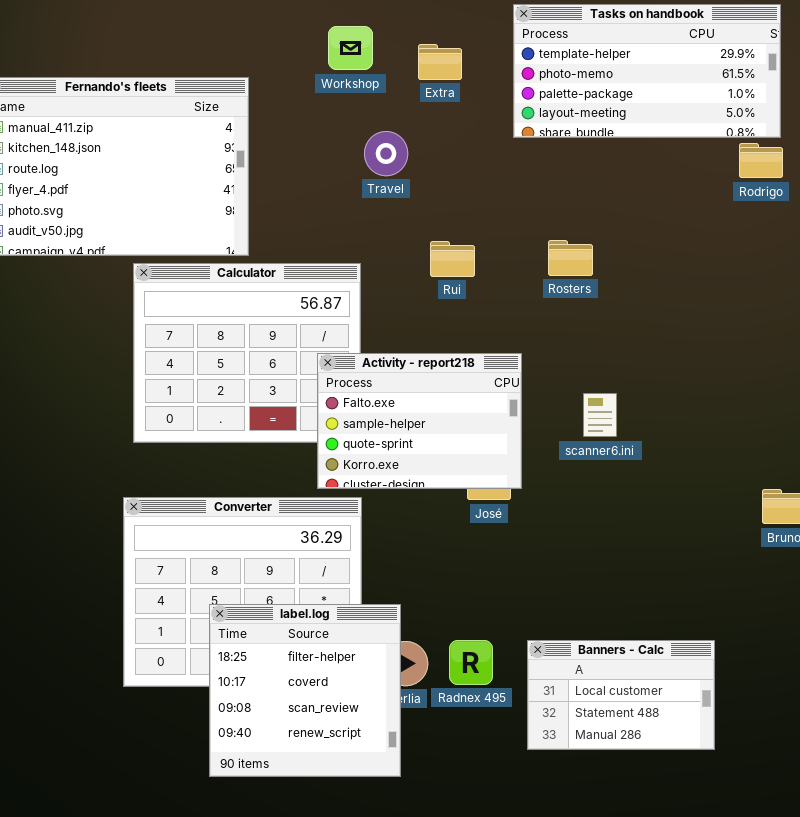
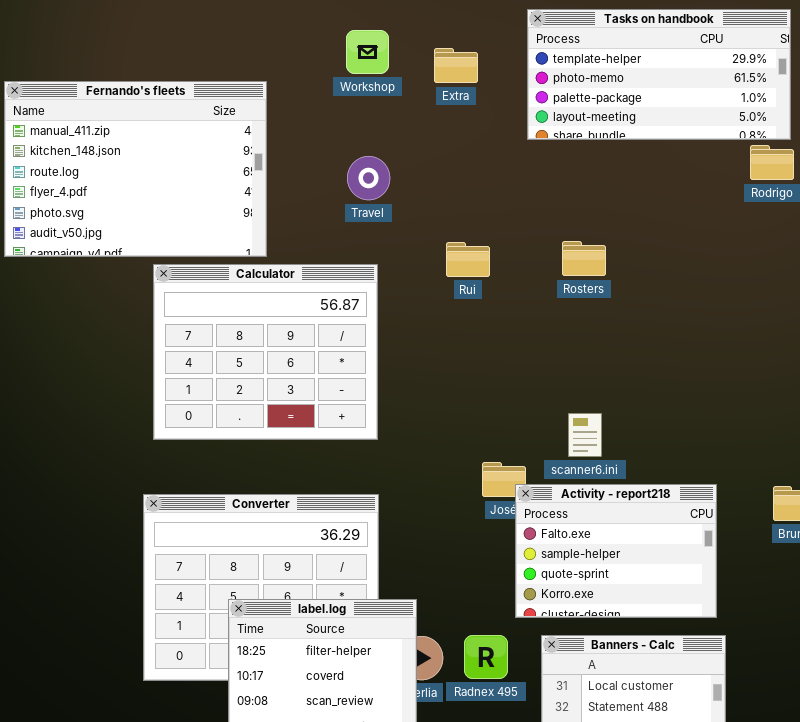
Travel: [364,131,408,176] -> [347,156,390,200], moved
Activity - report218: [317,353,522,489] -> [515,484,717,618], moved
scanner6.ini: [583,393,617,437] -> [568,413,602,457], moved

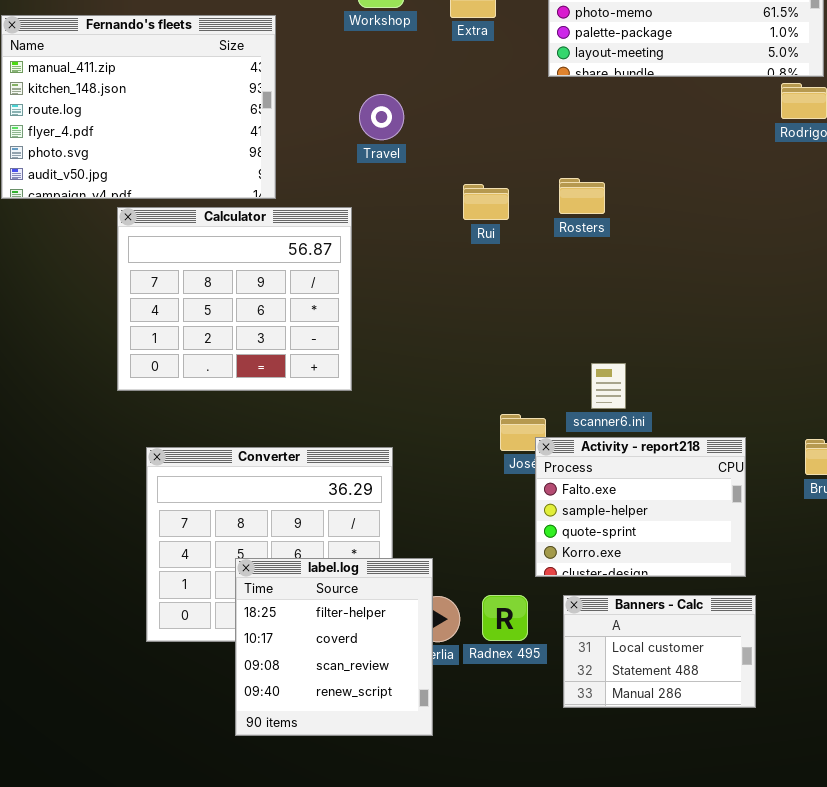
Rosters: [562,241,606,276] -> [559,178,605,214], moved
Calculator: [153,264,378,440] -> [117,207,352,391], moved

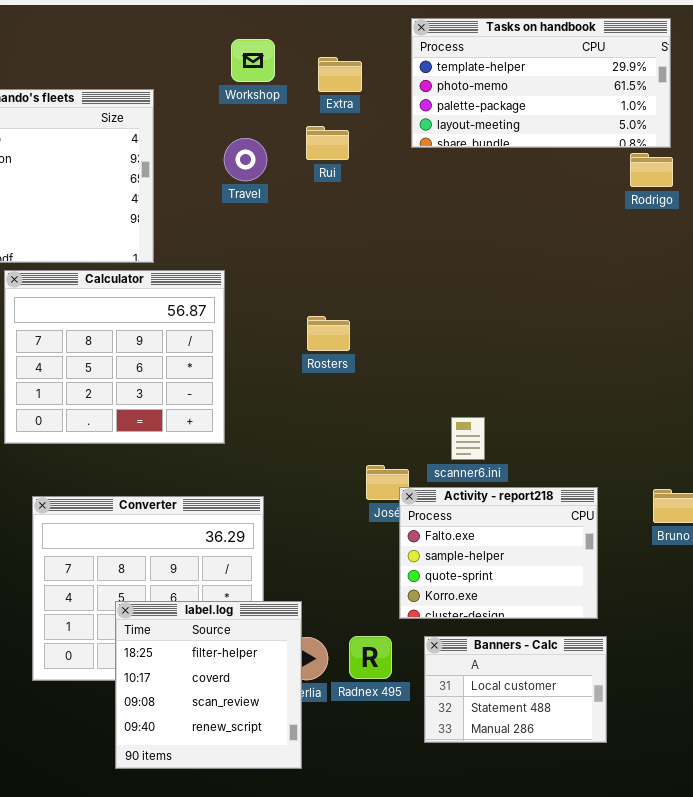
Travel: [359,94,404,140] -> [224,138,267,181], moved
Rosters: [559,178,605,214] -> [307,316,350,351], moved
Rui: [463,184,509,220] -> [306,126,349,160], moved

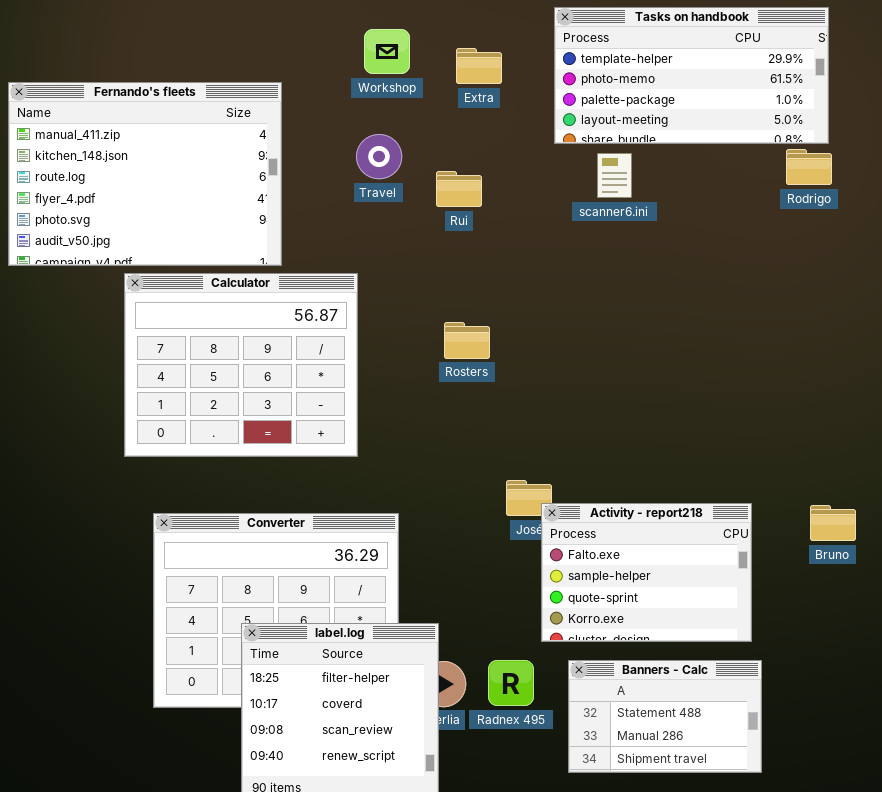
Rui: [306,126,349,160] -> [436,171,482,207], moved
scanner6.ini: [451,417,485,460] -> [597,153,632,198], moved
Banners - Calc: [424,636,607,743] -> [568,660,762,773], scrolled down 1 row

